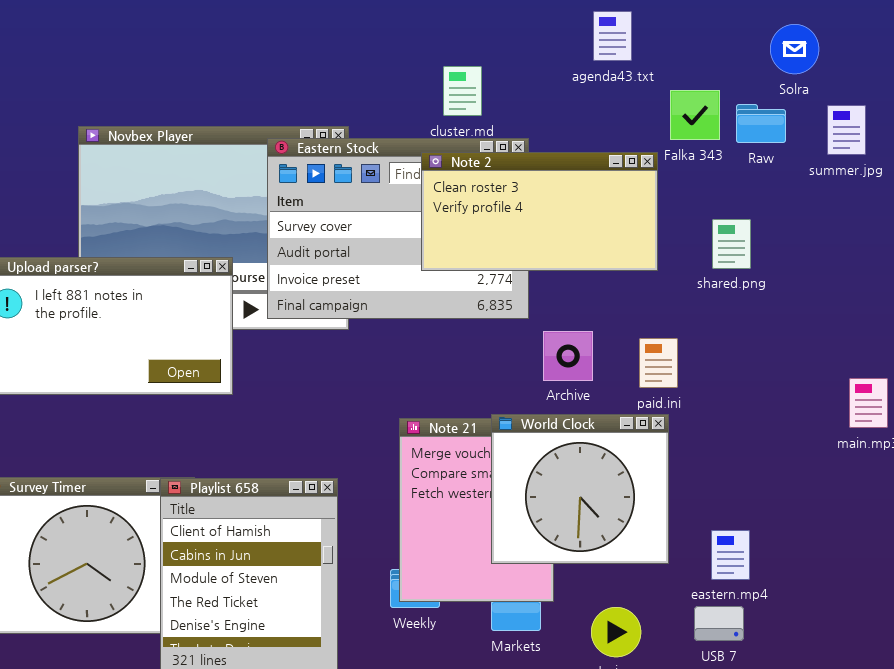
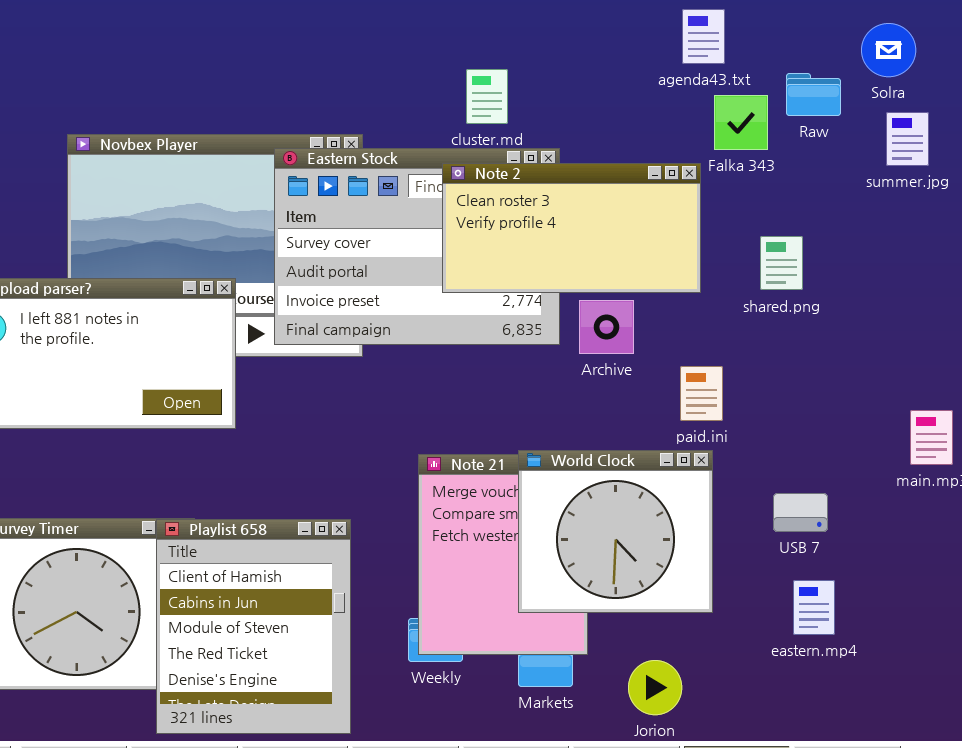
agenda43.txt: [593,11,632,61] -> [682,9,725,64], moved
Solra: [770,24,819,74] -> [861,23,916,77], moved
Raw: [736,104,786,143] -> [786,73,841,116], moved
Archive: [543,331,593,381] -> [579,300,634,354], moved
eastern.mp4: [711,530,750,580] -> [793,580,835,635], moved
USB 7: [694,606,744,641] -> [773,493,828,532], moved

